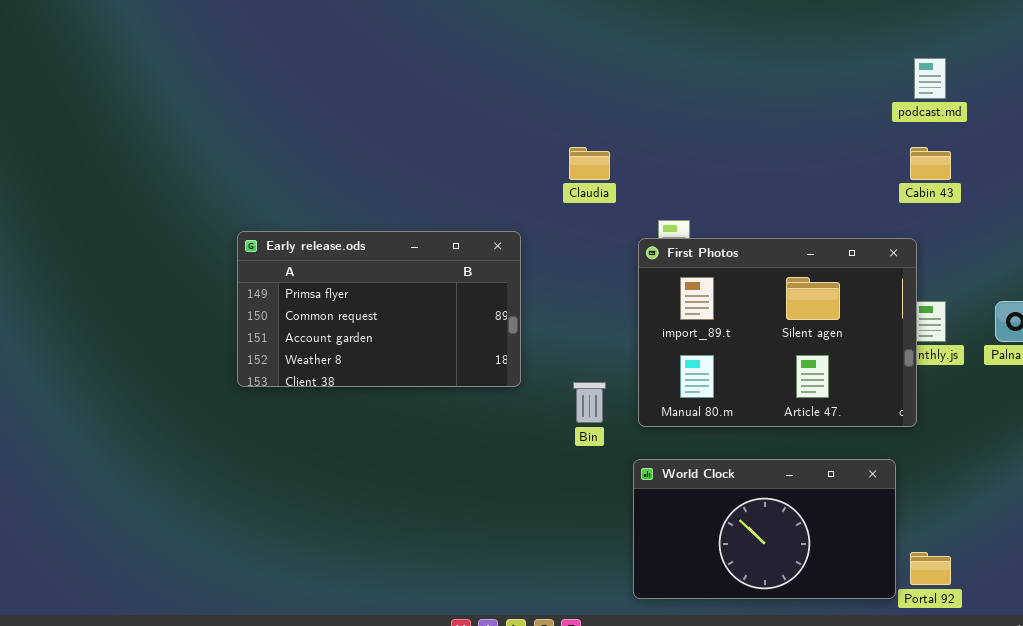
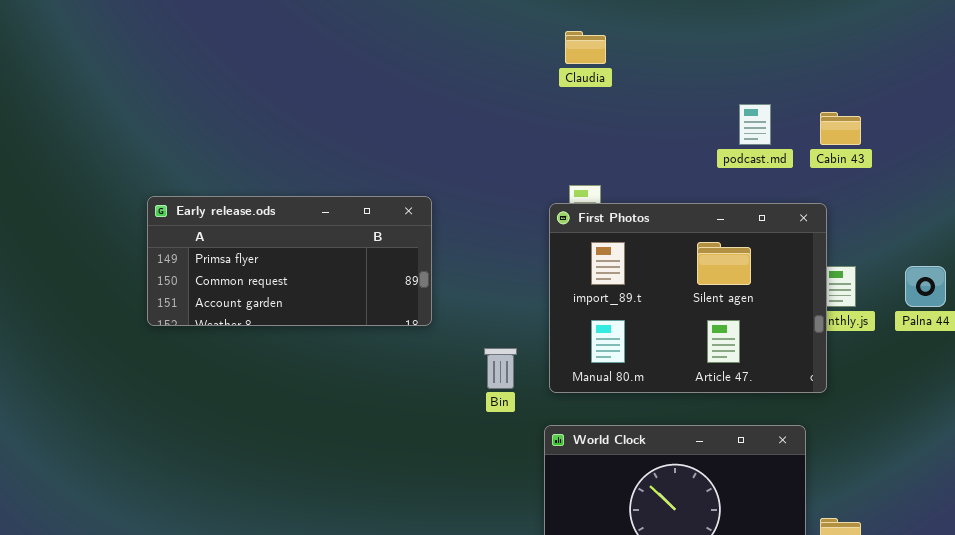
podcast.md: [914,58,946,99] -> [739,104,771,145], moved
Claudia: [569,147,610,180] -> [565,31,606,64], moved
Early release.ods: [237,231,521,387] -> [147,196,432,326], resized

